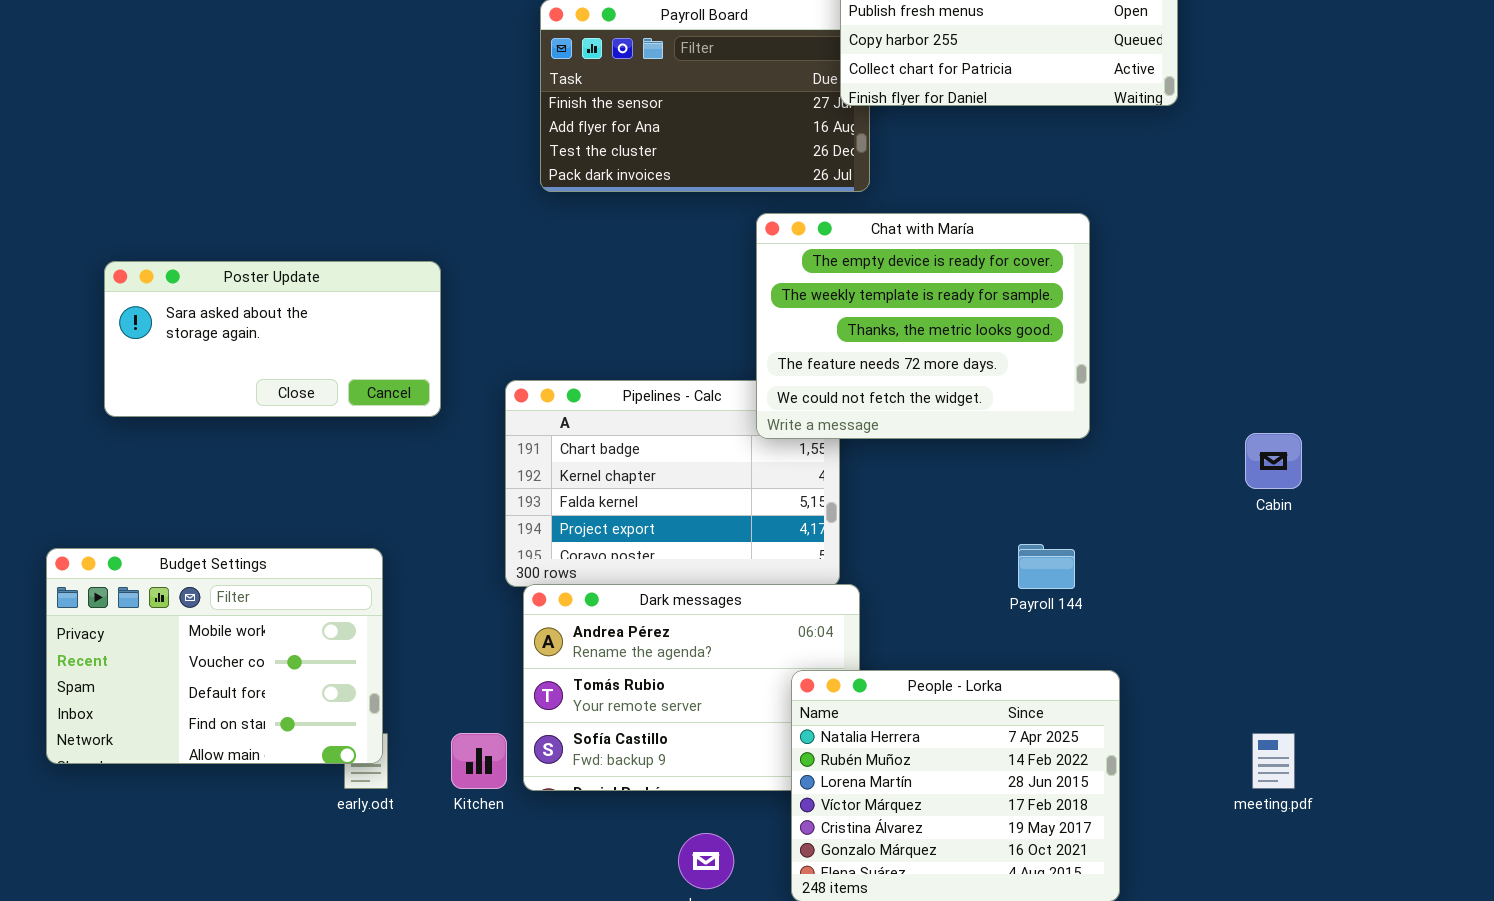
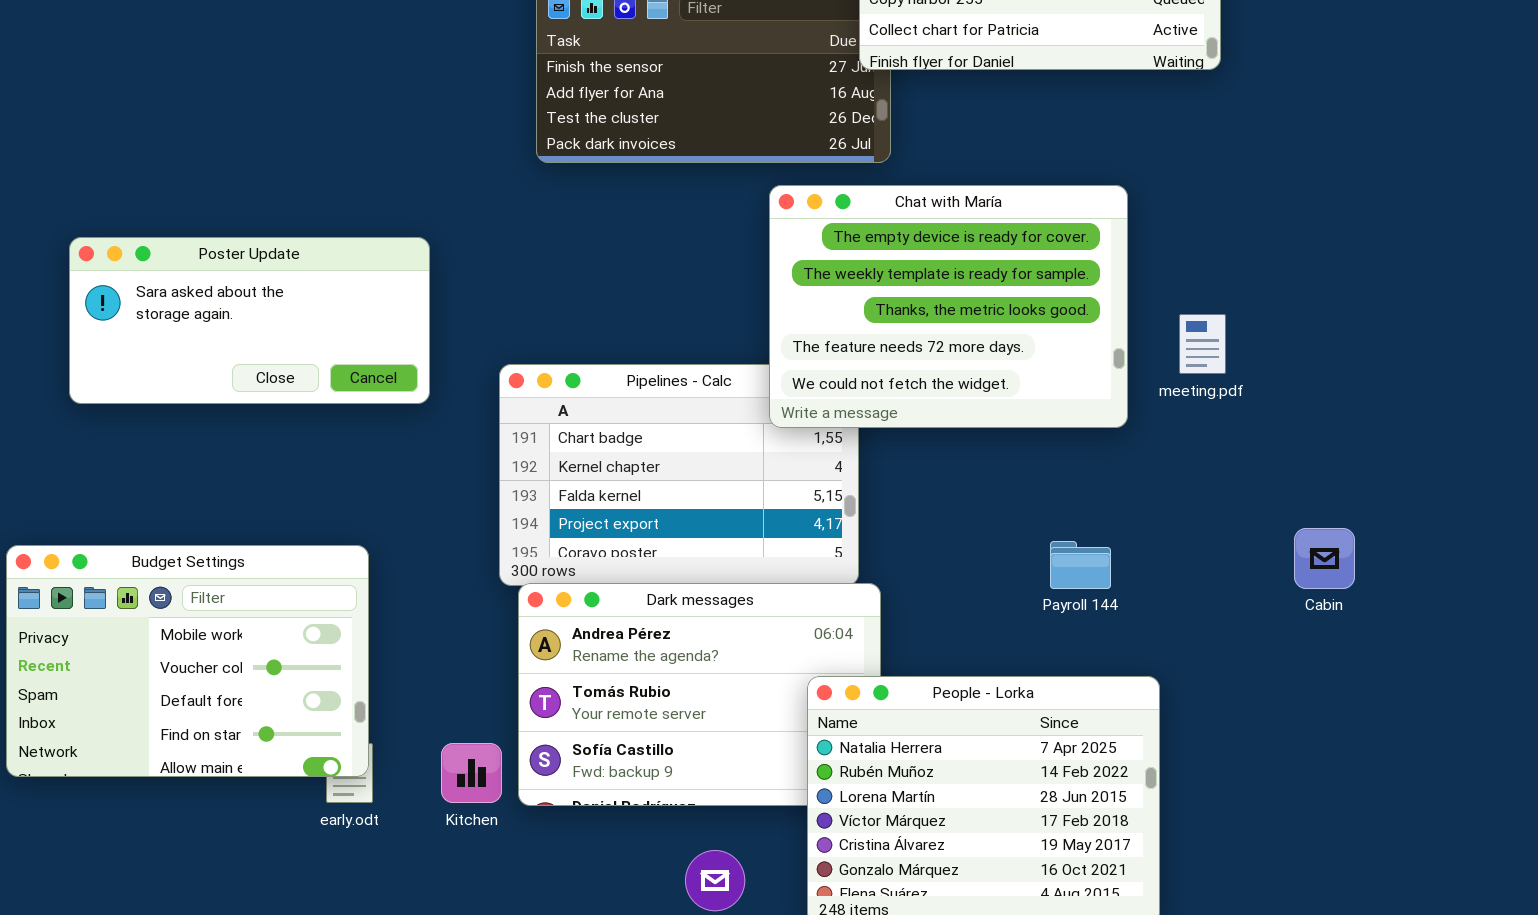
Cabin: [1245,433,1302,489] -> [1294,528,1355,589], moved
meeting.pdf: [1252,733,1295,789] -> [1179,314,1226,374], moved

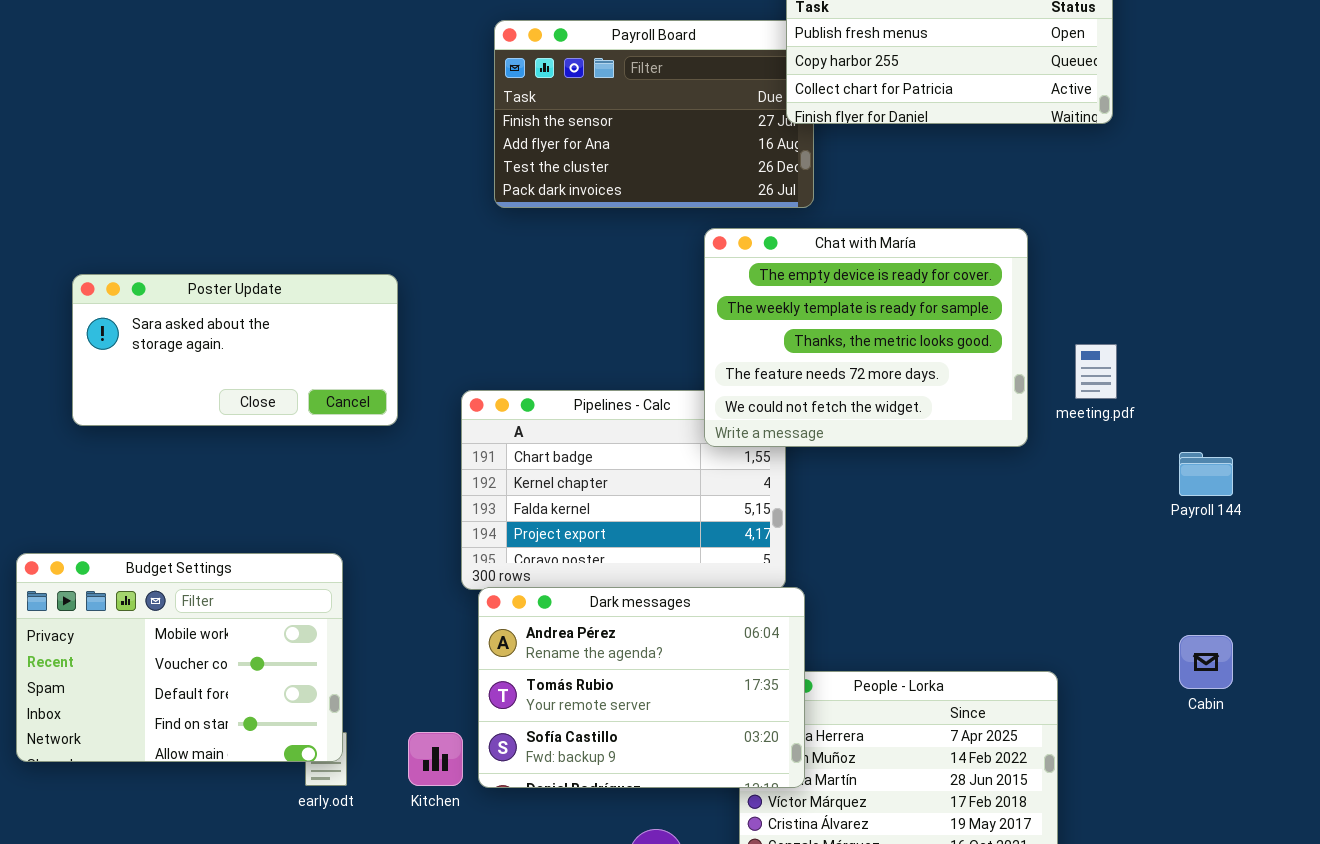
Cabin: [1294,528,1355,589] -> [1179,635,1233,689], moved
Payroll 144: [1050,541,1111,589] -> [1179,452,1233,496], moved
Dark messages: [518,583,881,806] -> [478,587,805,788], raised

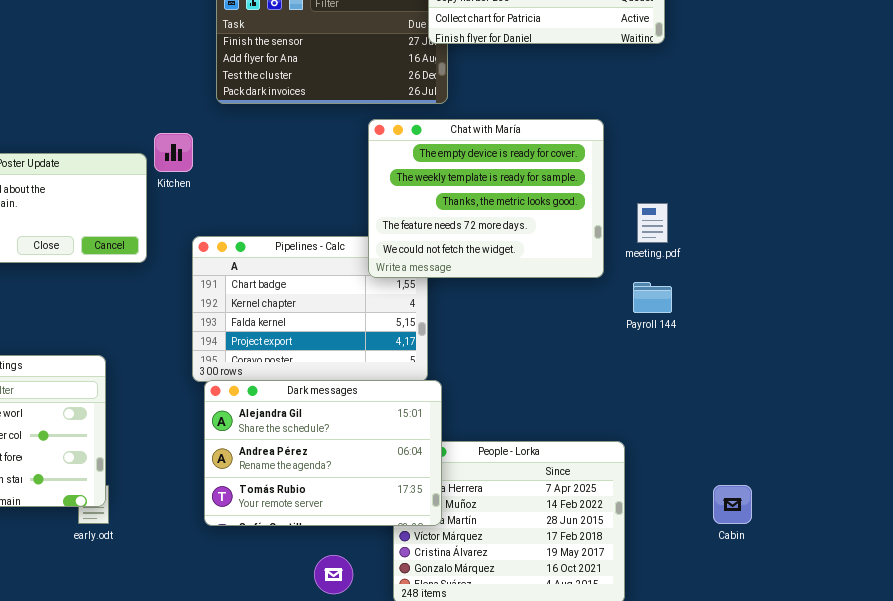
Payroll 144: [1179,452,1233,496] -> [633,282,672,313], moved
Dark messages: [478,587,805,788] -> [204,380,442,526], scrolled up 1 row
Cabin: [1179,635,1233,689] -> [713,485,752,524], moved
Kitchen: [408,732,463,786] -> [154,133,193,172], moved

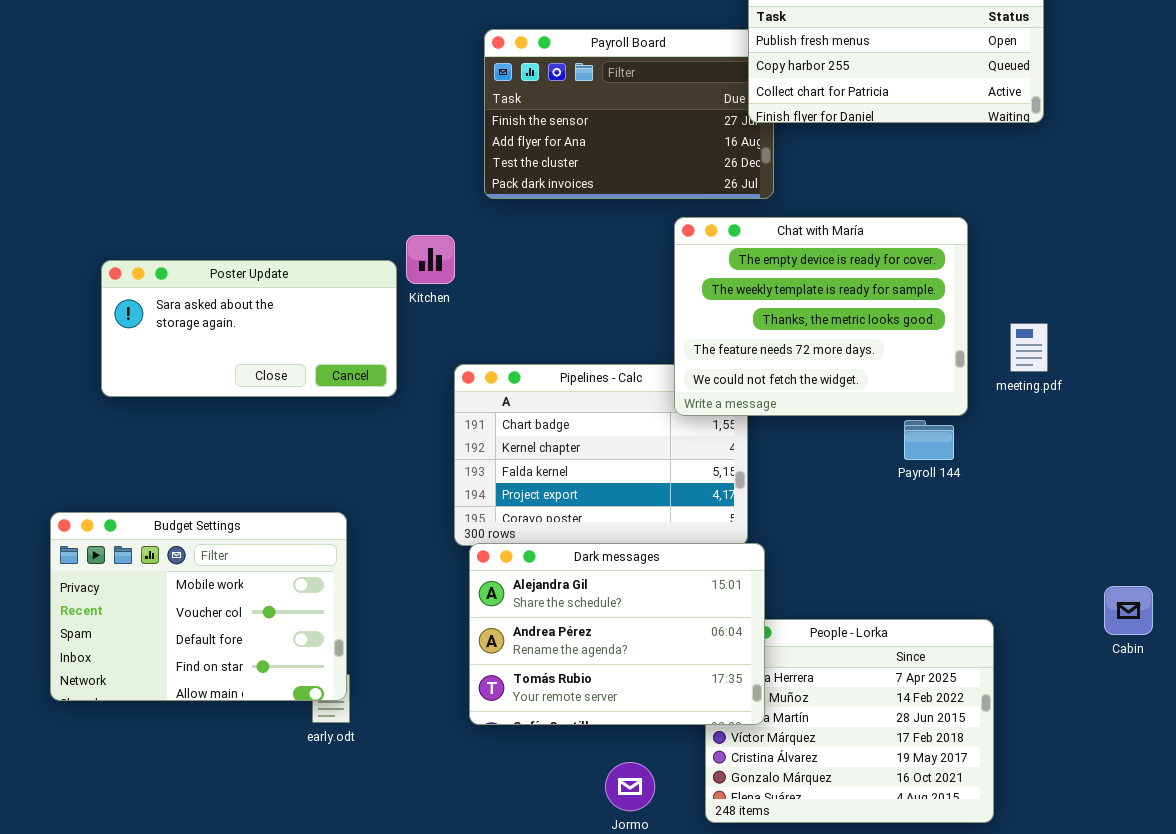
Payroll 144: [633,282,672,313] -> [904,420,954,460], moved
Cabin: [713,485,752,524] -> [1104,586,1153,635], moved

